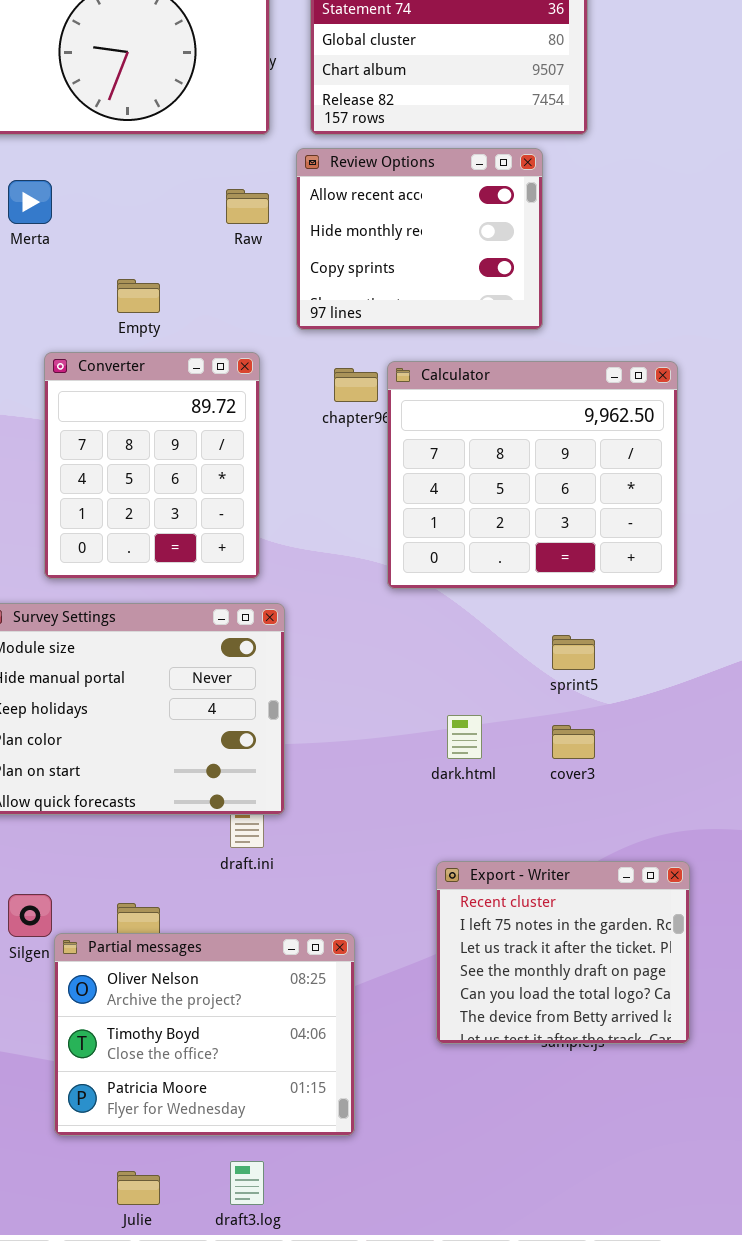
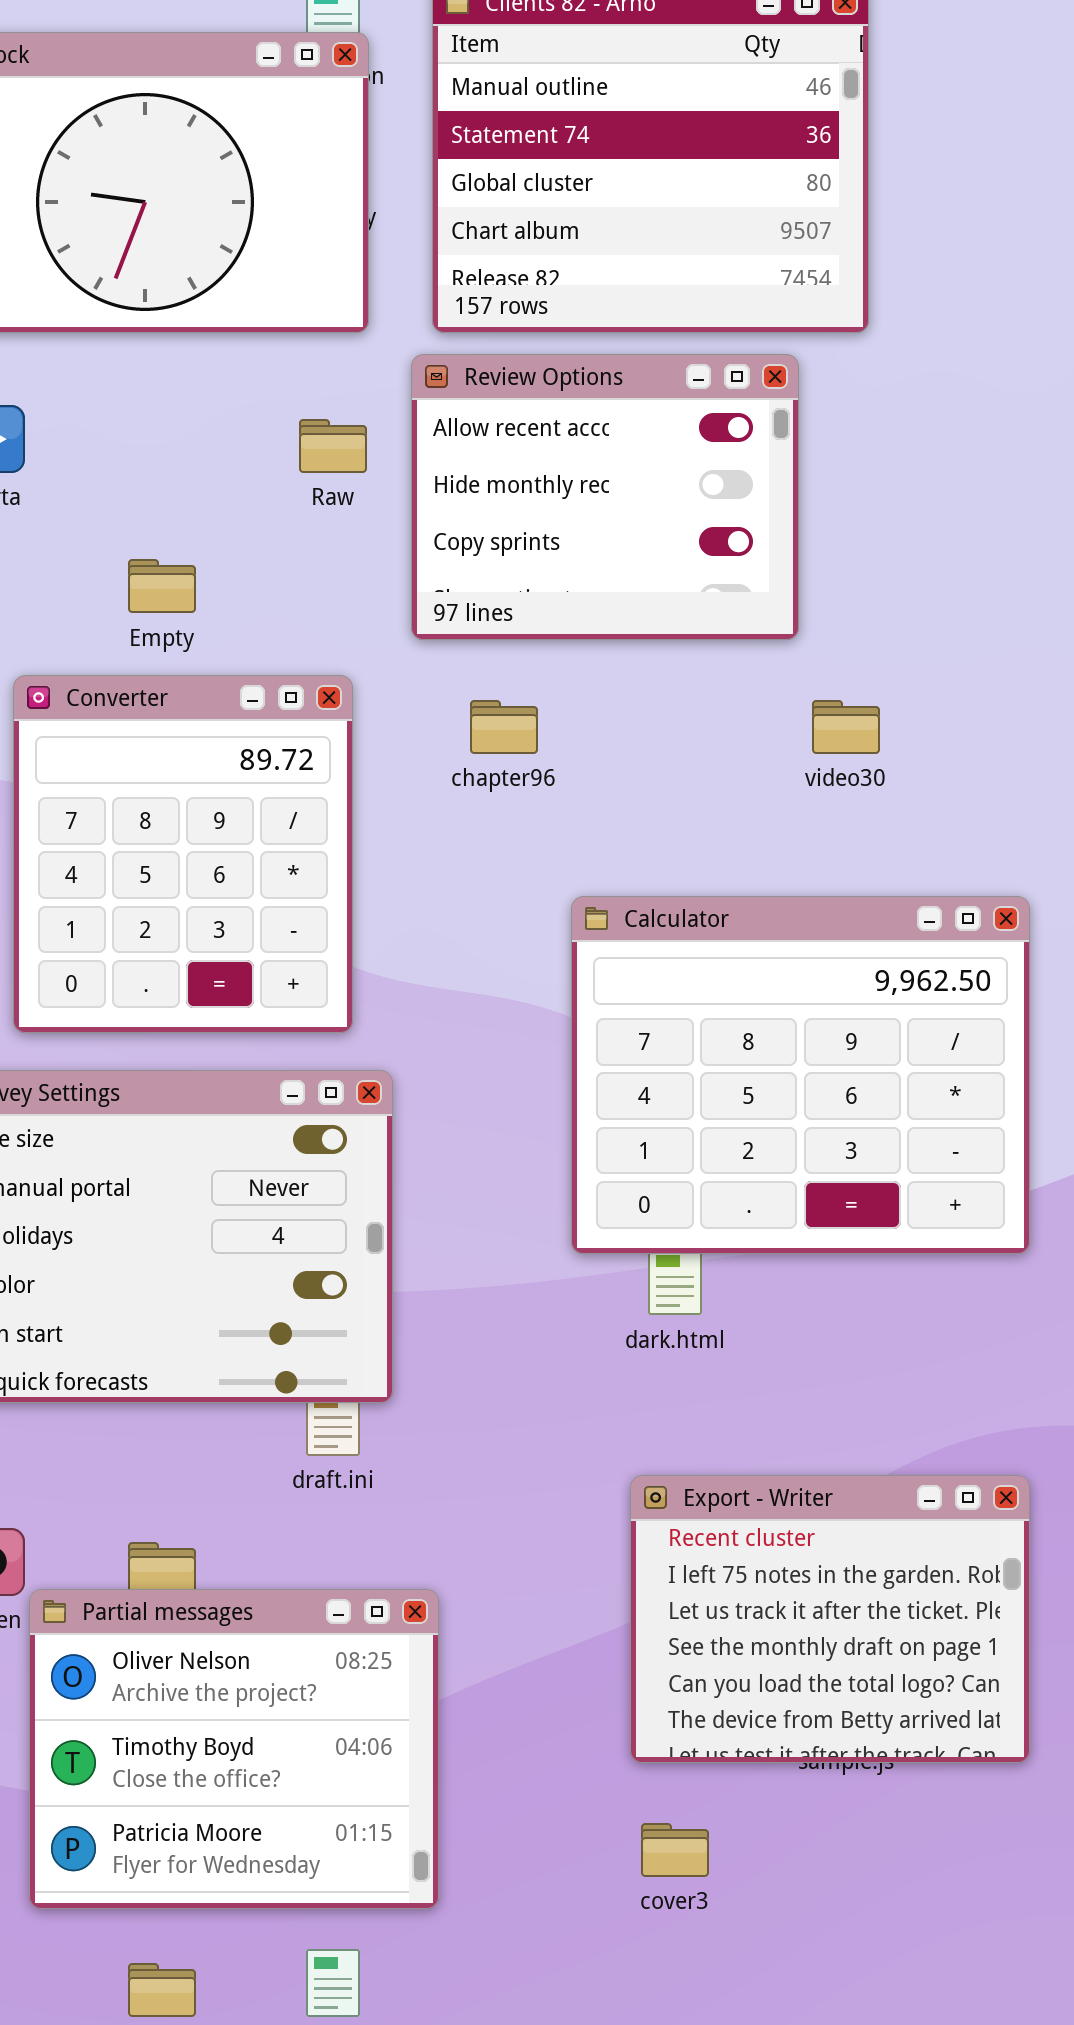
Calculator: [387,361,678,589] -> [571,896,1030,1254], moved
cover3: [552,725,595,759] -> [641,1823,709,1877], moved
Partial messages: [54,933,355,1136] -> [29,1589,439,1909], resized

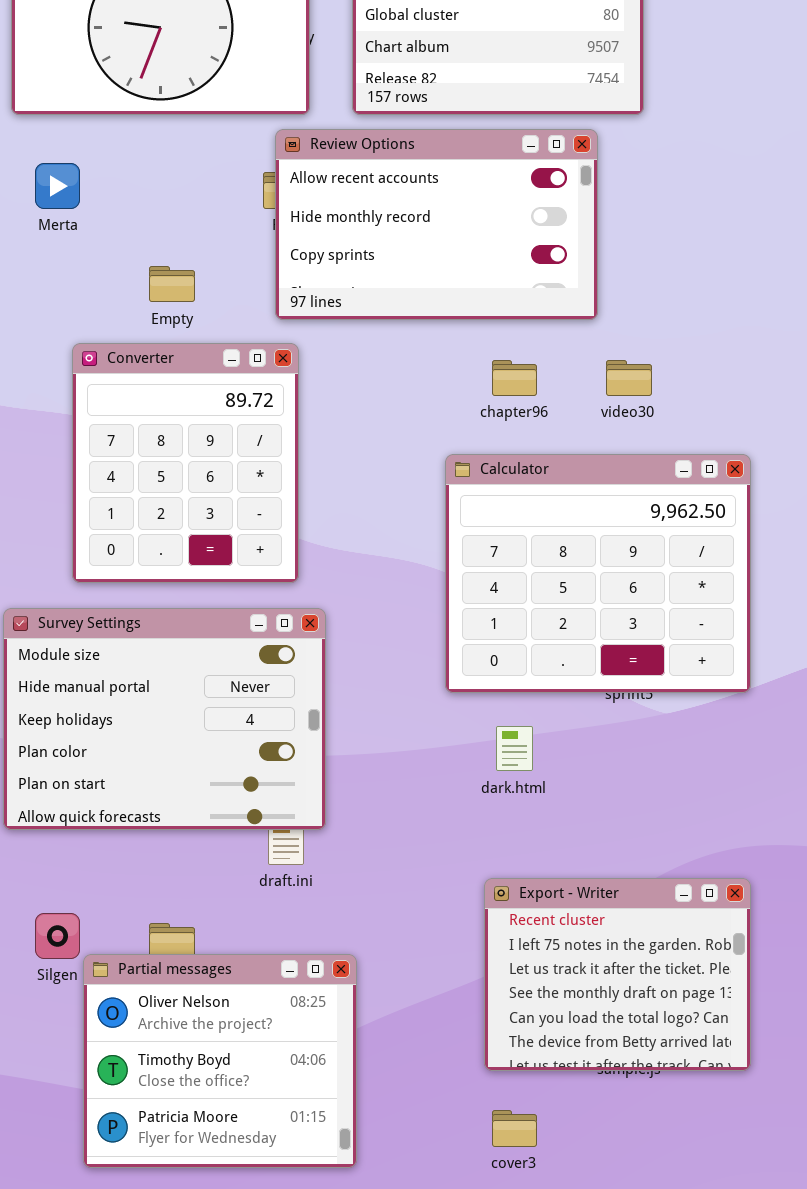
Review Options: [411,354,799,640] -> [275,129,598,320], resized
chapter96: [470,700,538,754] -> [492,360,537,396], moved
Calculator: [571,896,1030,1254] -> [445,454,751,693], moved

